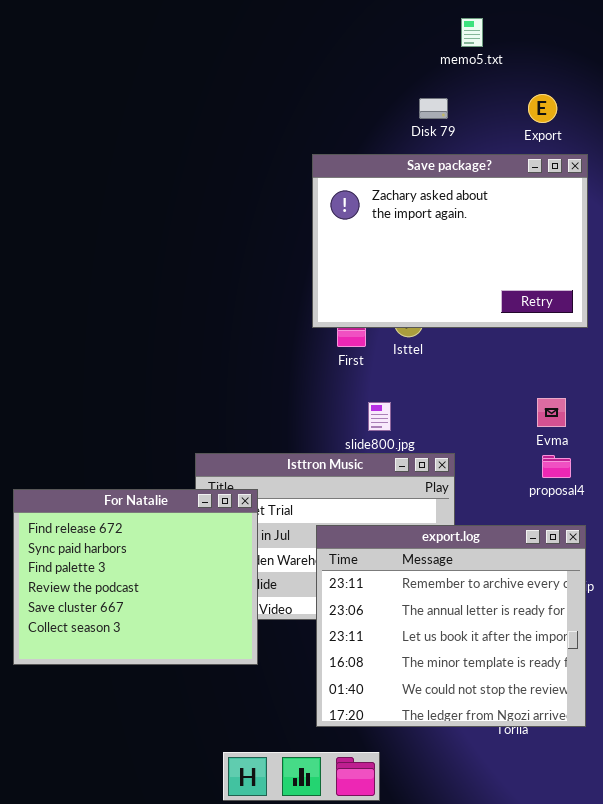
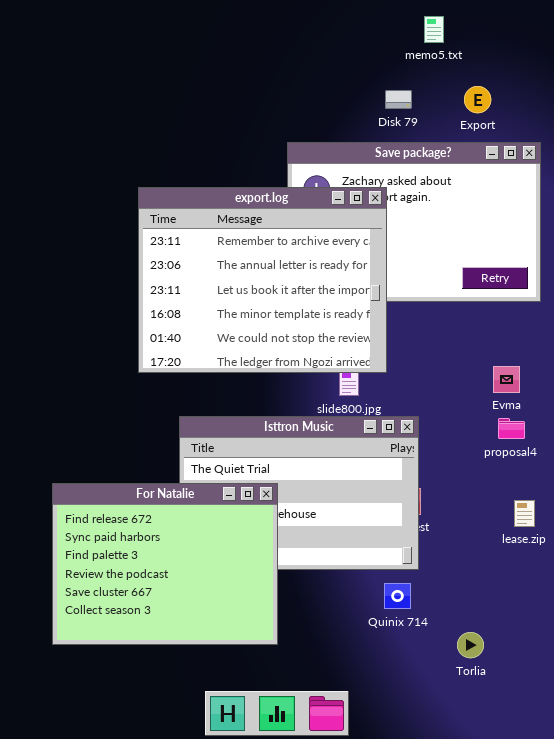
Export: [528,94,557,123] -> [464,86,491,113], moved
For Natalie: [13,489,258,665] -> [52,483,278,645], moved
export.log: [316,525,586,727] -> [138,187,387,373], moved

